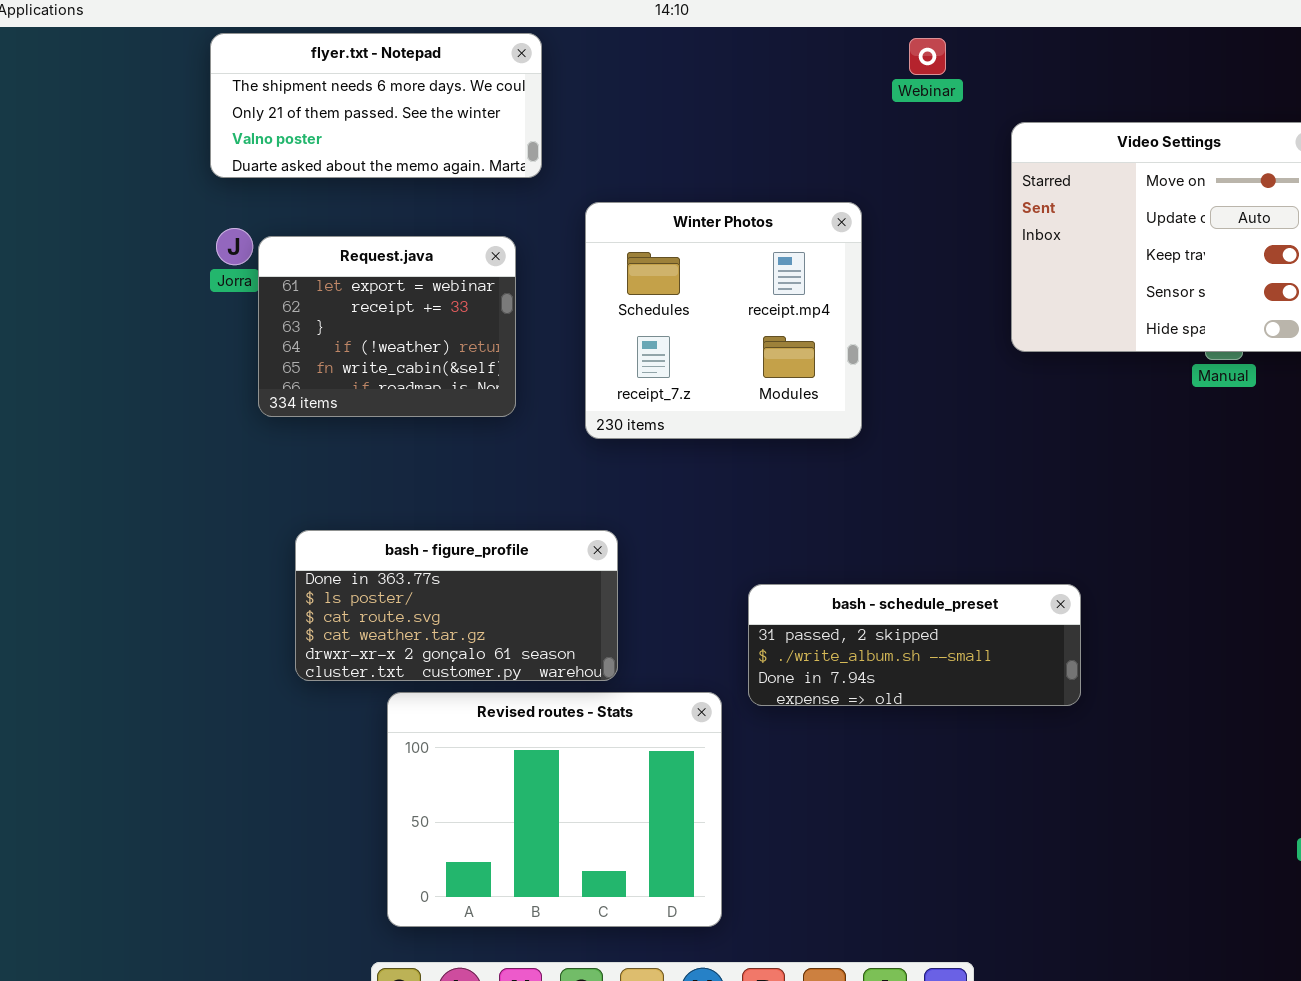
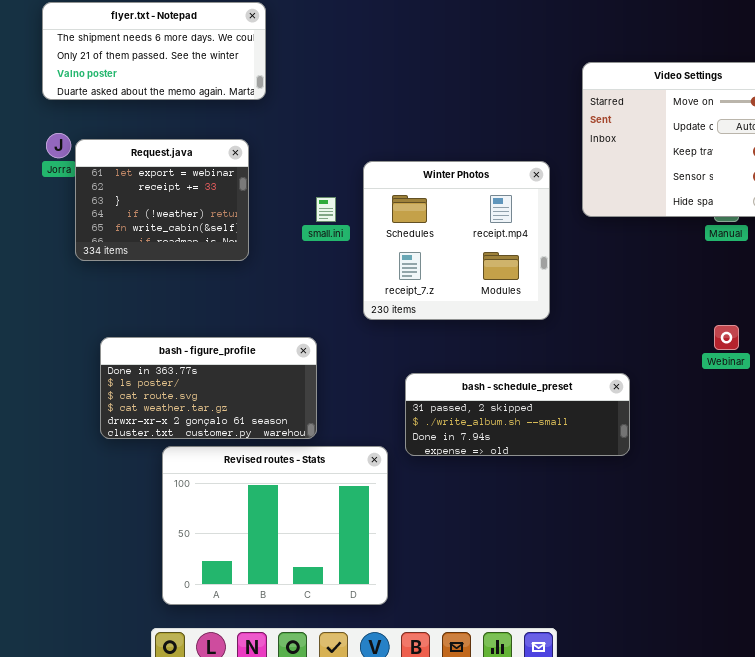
Webinar: [909,38,946,75] -> [714,325,739,350], moved
Winter Photos: [585,202,862,439] -> [363,161,550,320], moved

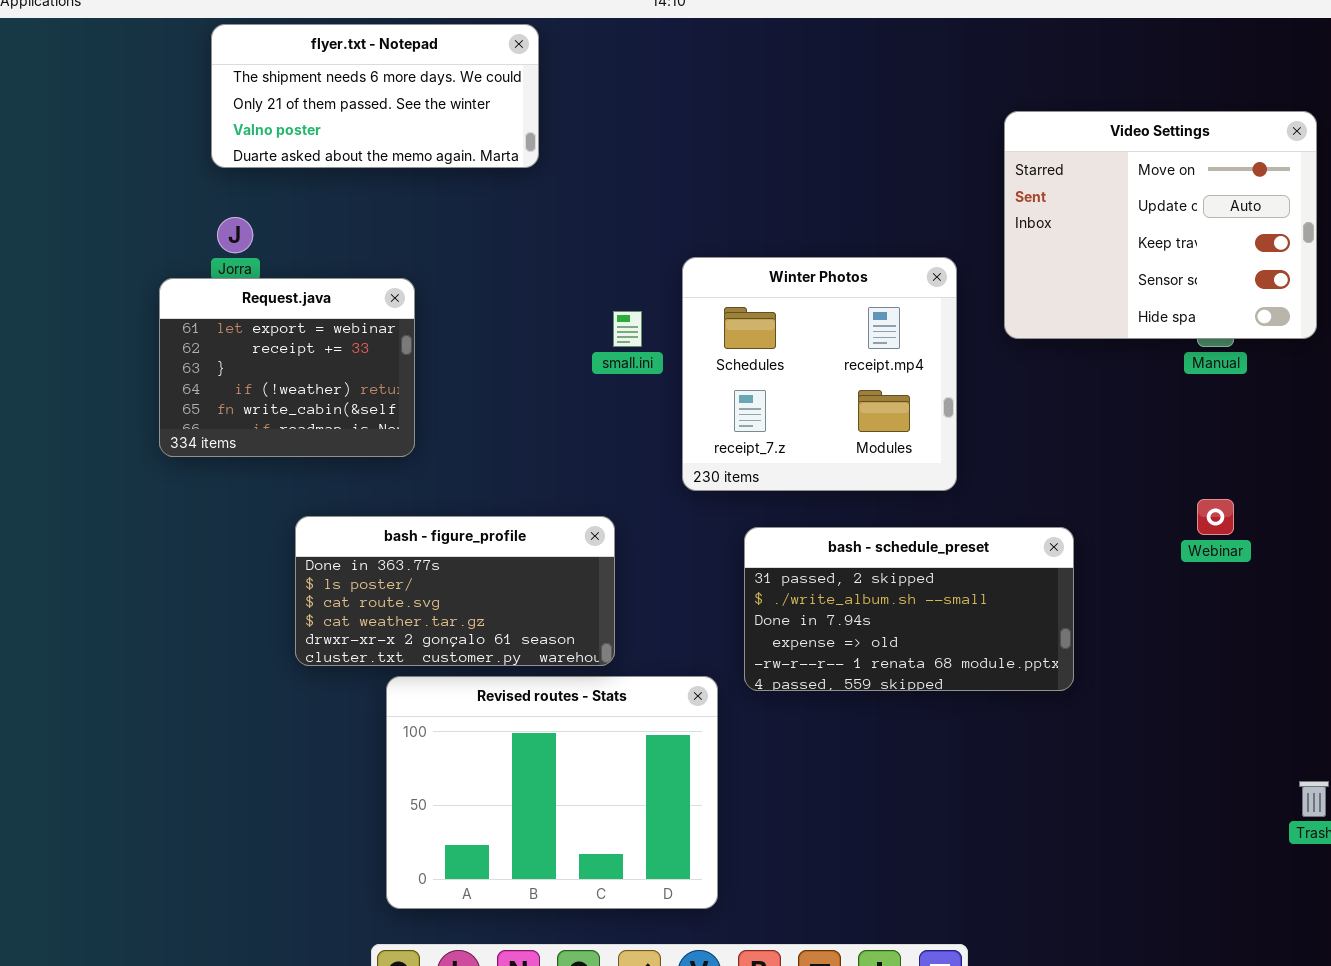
Request.java: [75,139,249,261] -> [159,278,415,457], moved
bash - schedule_preset: [405,373,630,456] -> [744,527,1074,691], resized

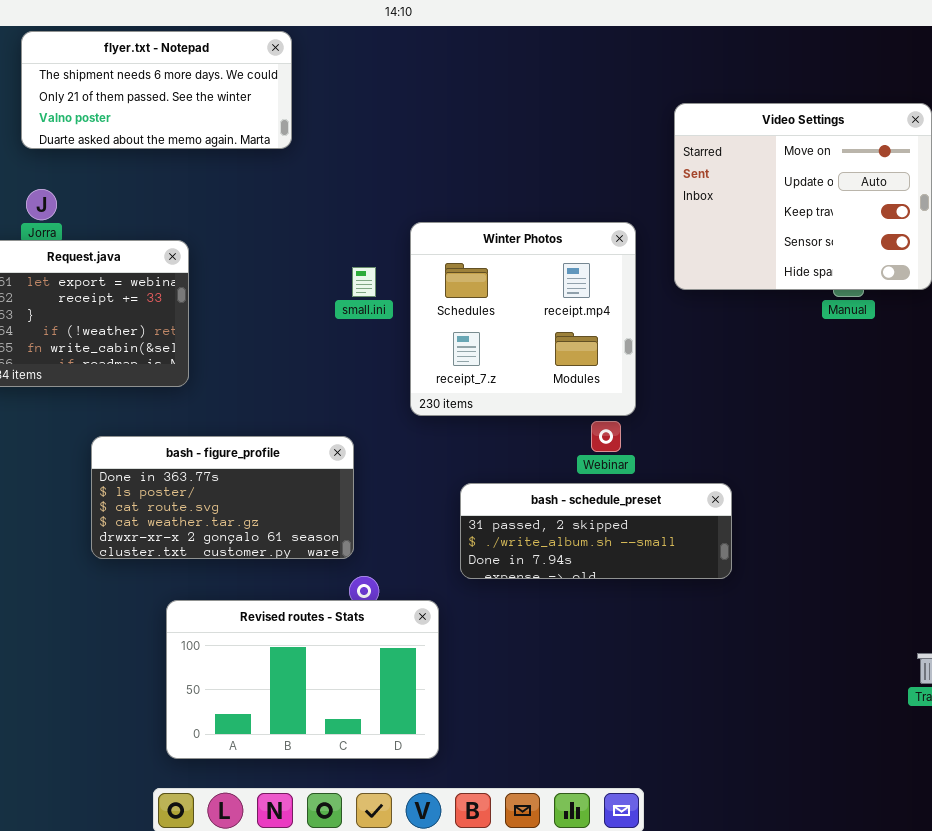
Webinar: [1197,499,1234,535] -> [591,421,621,452], moved
bash - schedule_preset: [744,527,1074,691] -> [460,483,732,579], resized
Revised routes - Stats: [386,676,718,909] -> [166,600,439,759], resized

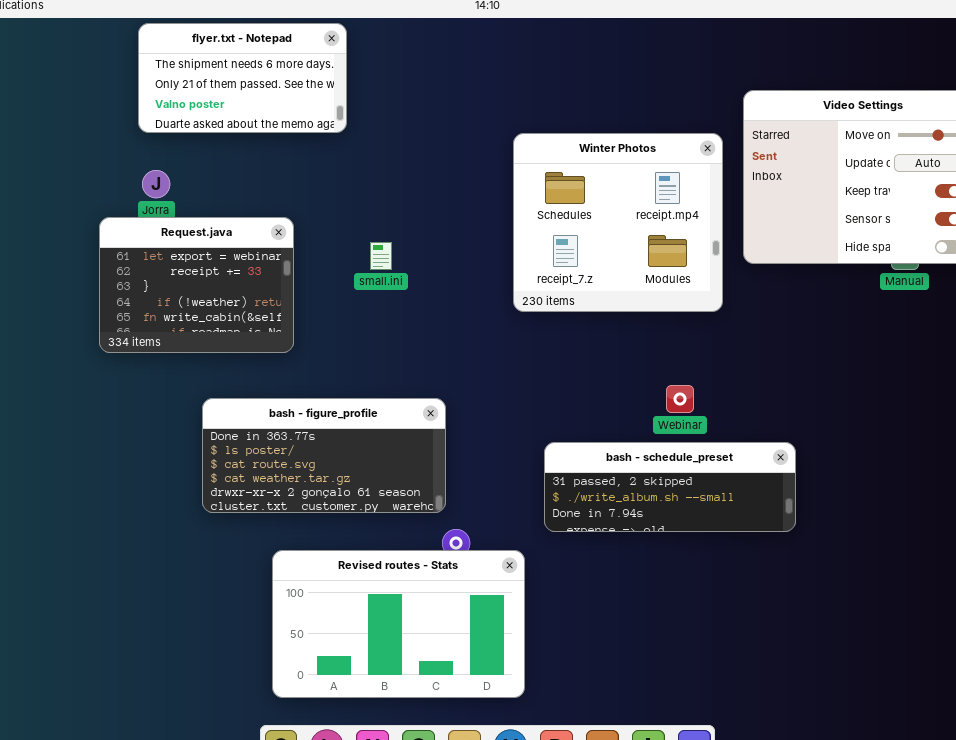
flyer.txt - Notepad: [21,31,292,149] -> [138,23,347,133], resized
Winter Photos: [410,222,636,416] -> [513,133,723,312], moved
small.ini: [352,267,376,297] -> [370,242,392,270], moved

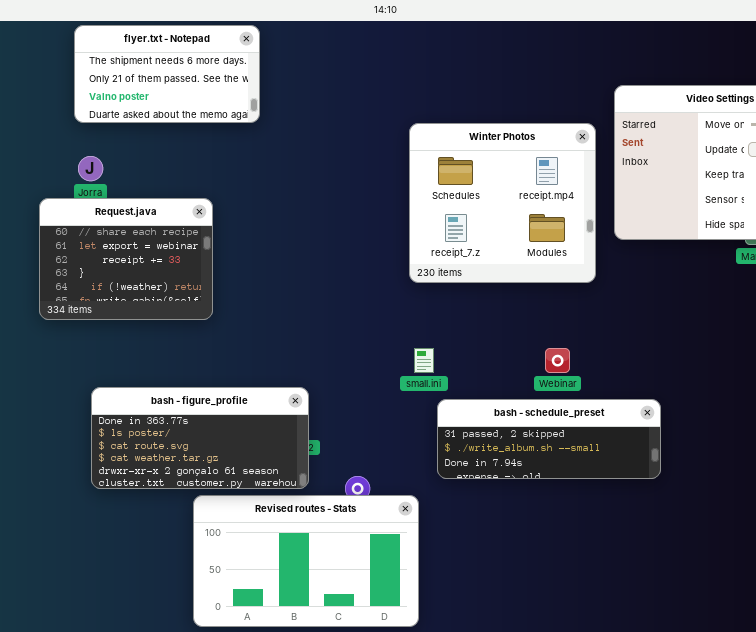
Request.java: [99,217,294,353] -> [39,198,213,320], scrolled up 1 row
small.ini: [370,242,392,270] -> [414,348,434,373], moved
bash - figure_profile: [202,398,446,513] -> [91,387,309,489], moved

